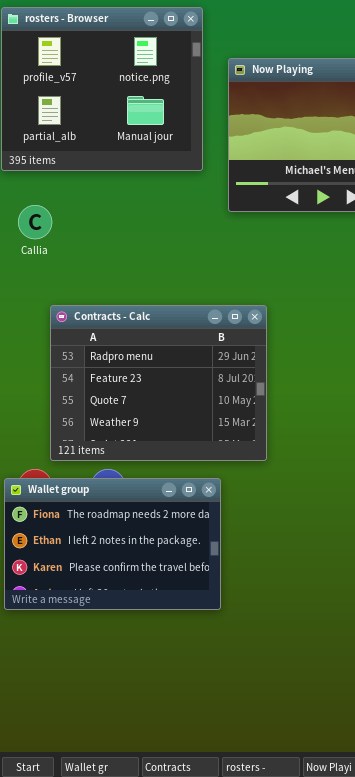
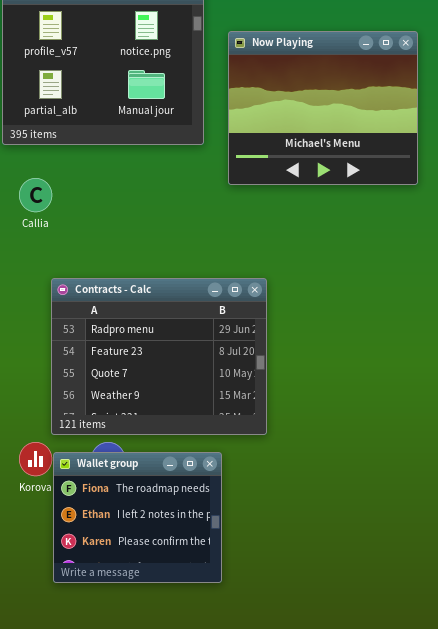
Wallet group: [4,478,221,610] -> [53,452,222,583], resized

